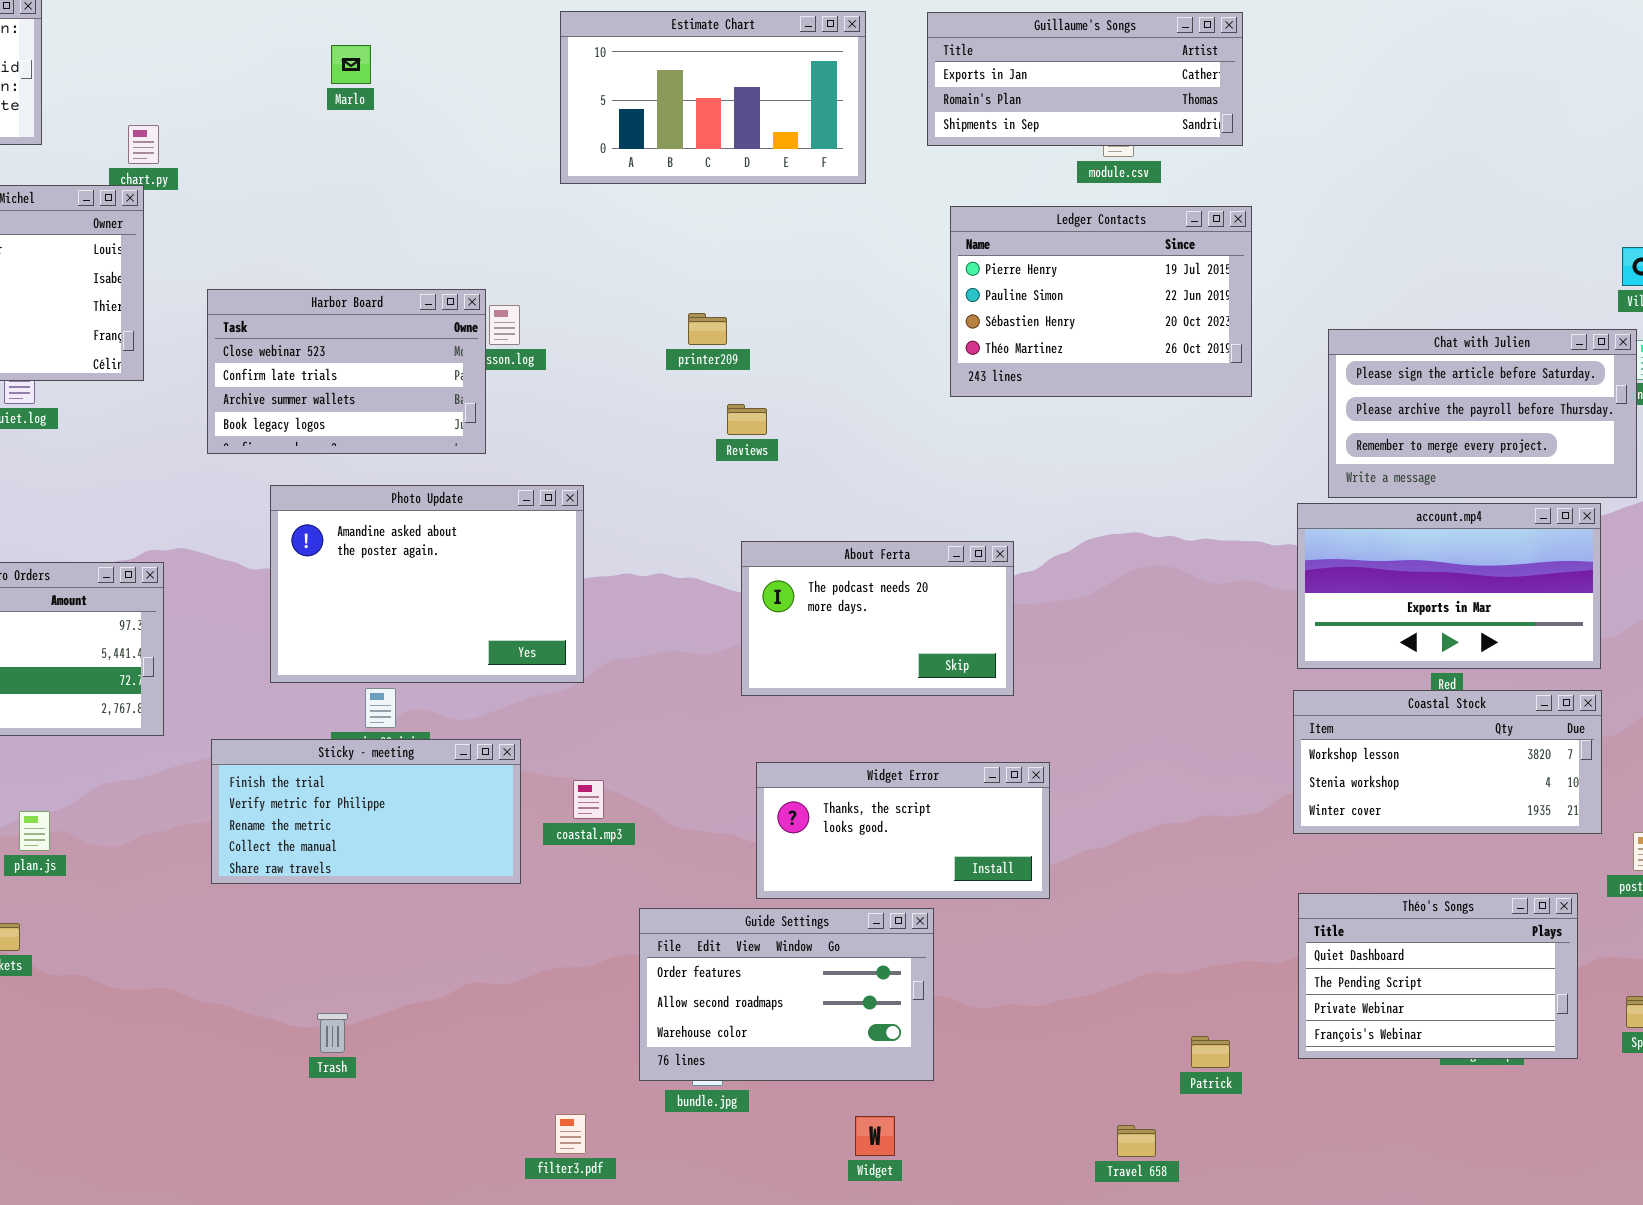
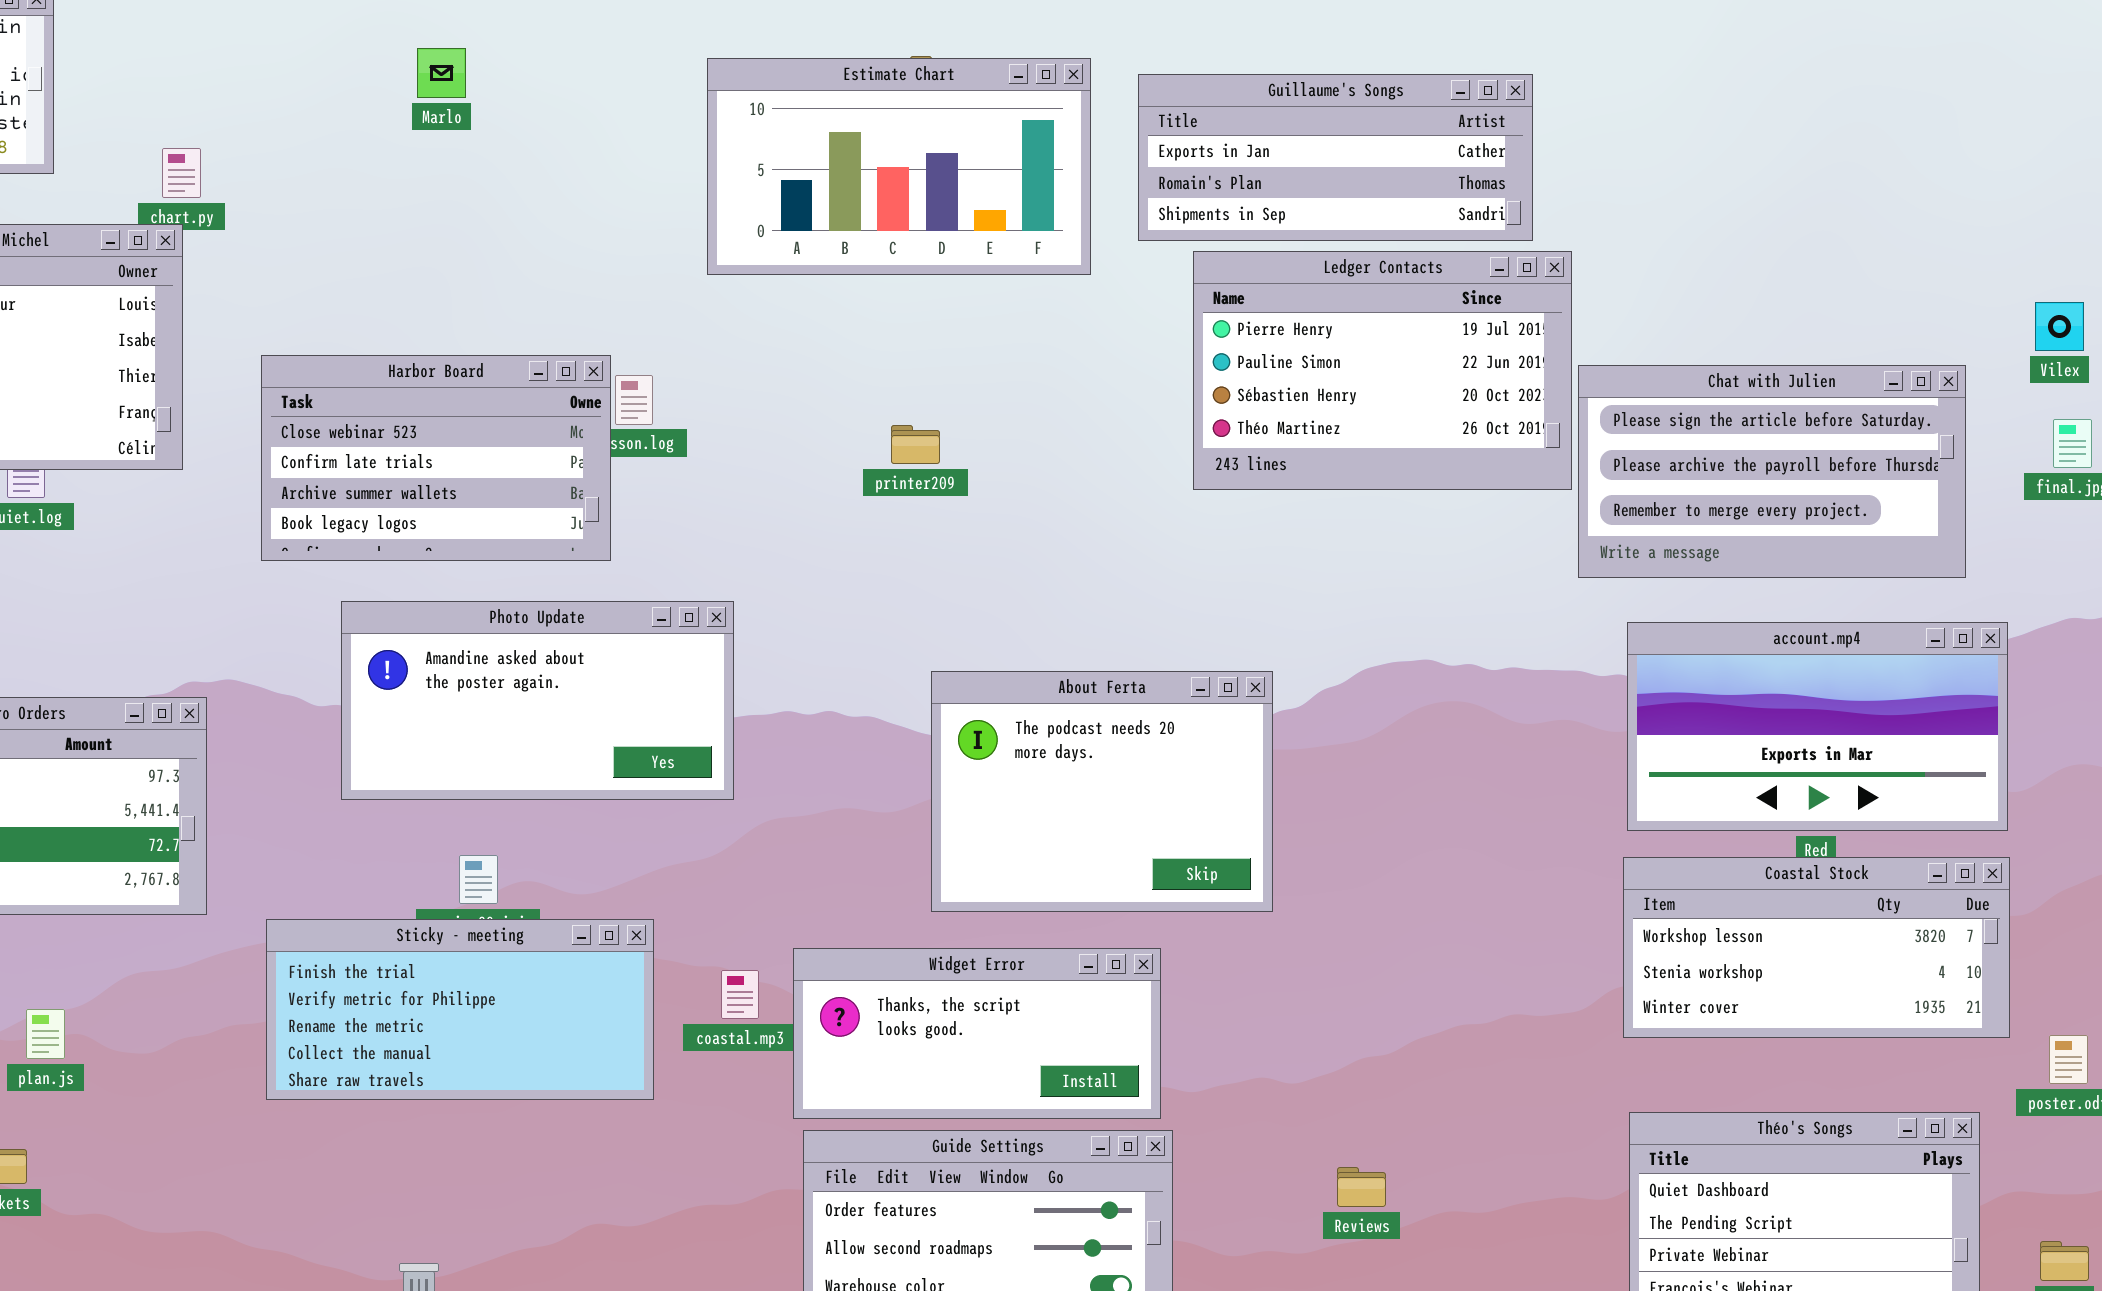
Estimate Chart: [560,11,866,184] -> [707,58,1091,275], moved
Guillaume's Songs: [927,12,1243,146] -> [1138,74,1533,241], moved
printer209: [688,313,727,345] -> [891,425,940,464], moved
Chat with Julien: [1328,329,1637,498] -> [1578,365,1966,578], moved
Reviews: [727,404,767,435] -> [1337,1167,1386,1207], moved
Photo Update: [270,485,584,683] -> [341,601,734,800], resized
About Ferta: [741,541,1014,696] -> [931,671,1273,912], resized
Widget Error: [756,762,1050,899] -> [793,948,1161,1119], moved

